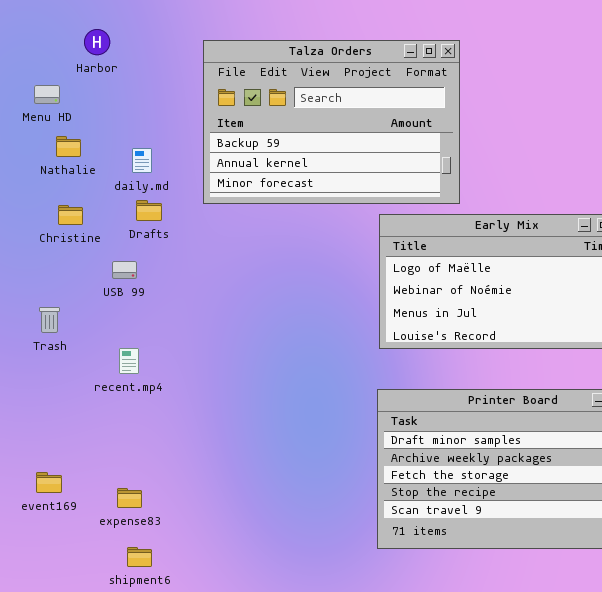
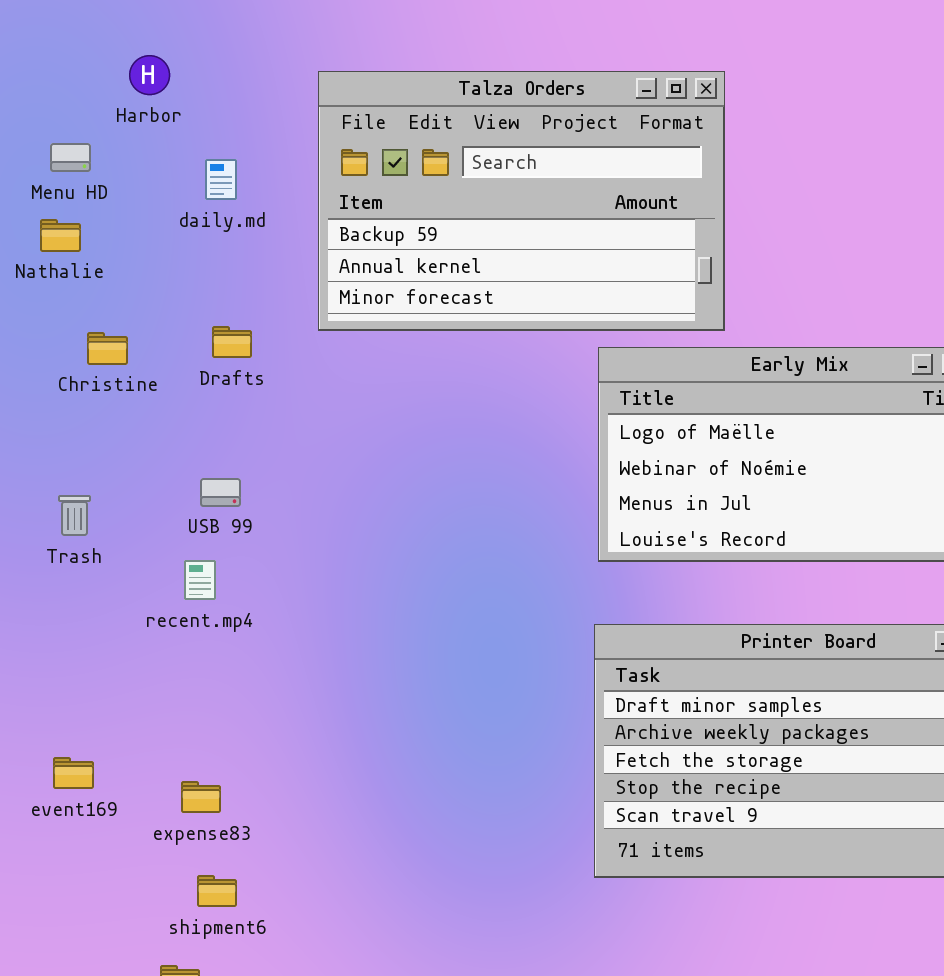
Nathalie: [56,136,81,157] -> [40,219,81,252], moved
daily.md: [132,148,152,173] -> [205,159,237,200], moved
USB 99: [112,261,137,279] -> [200,478,241,507], moved

